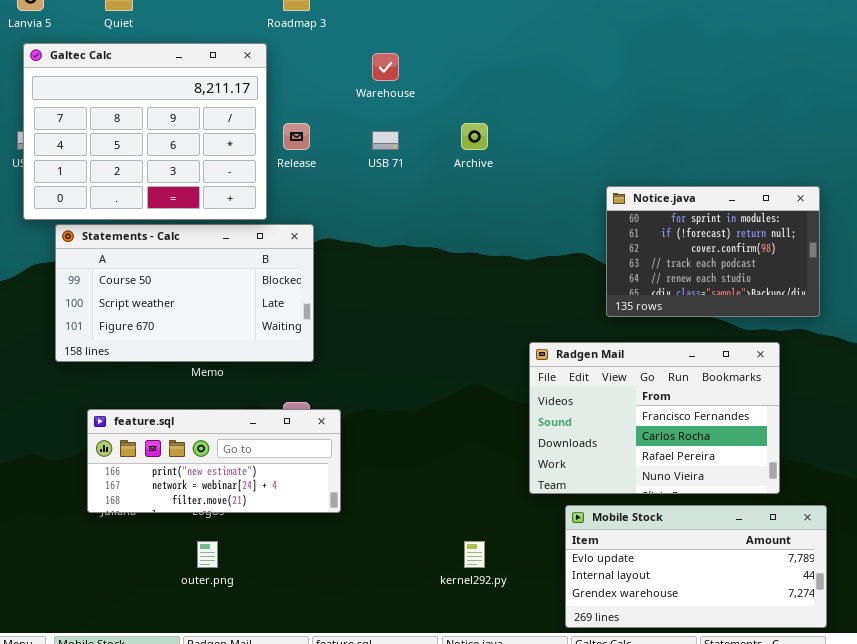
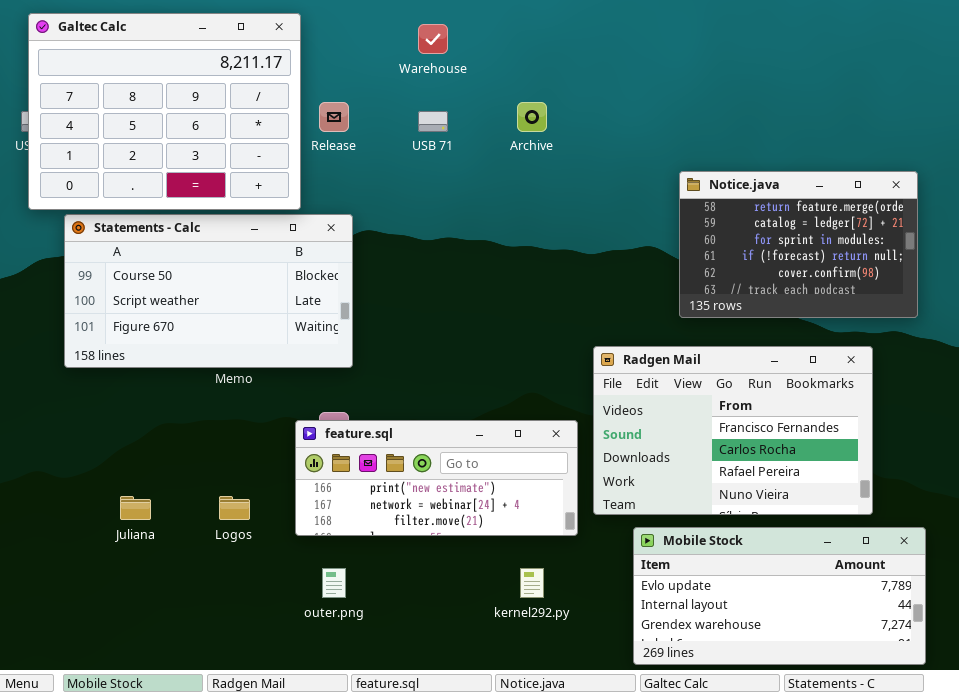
Notice.java: [606,186,820,317] -> [679,171,918,318], scrolled up 2 rows
feature.sql: [87,409,341,513] -> [295,420,578,536], moved
outer.png: [197,541,218,568] -> [322,568,346,598], moved

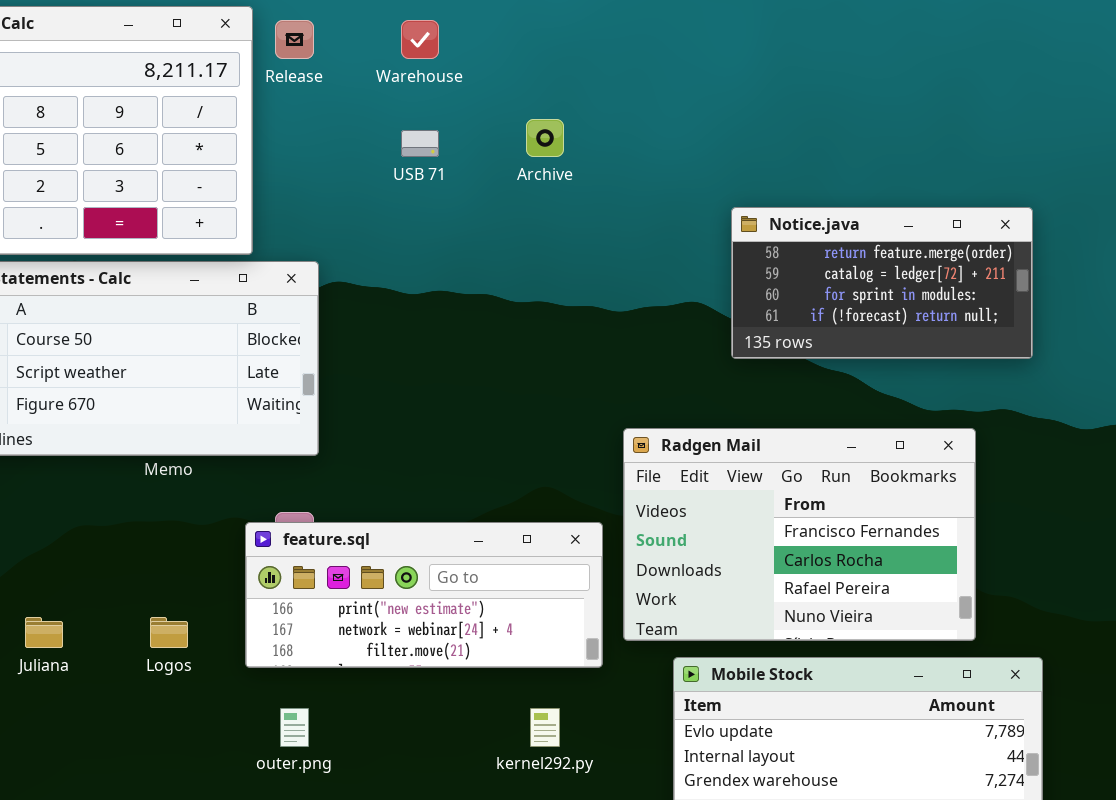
Release: [319,102,349,132] -> [275,20,314,59], moved
Notice.java: [679,171,918,318] -> [731,207,1033,359], resized

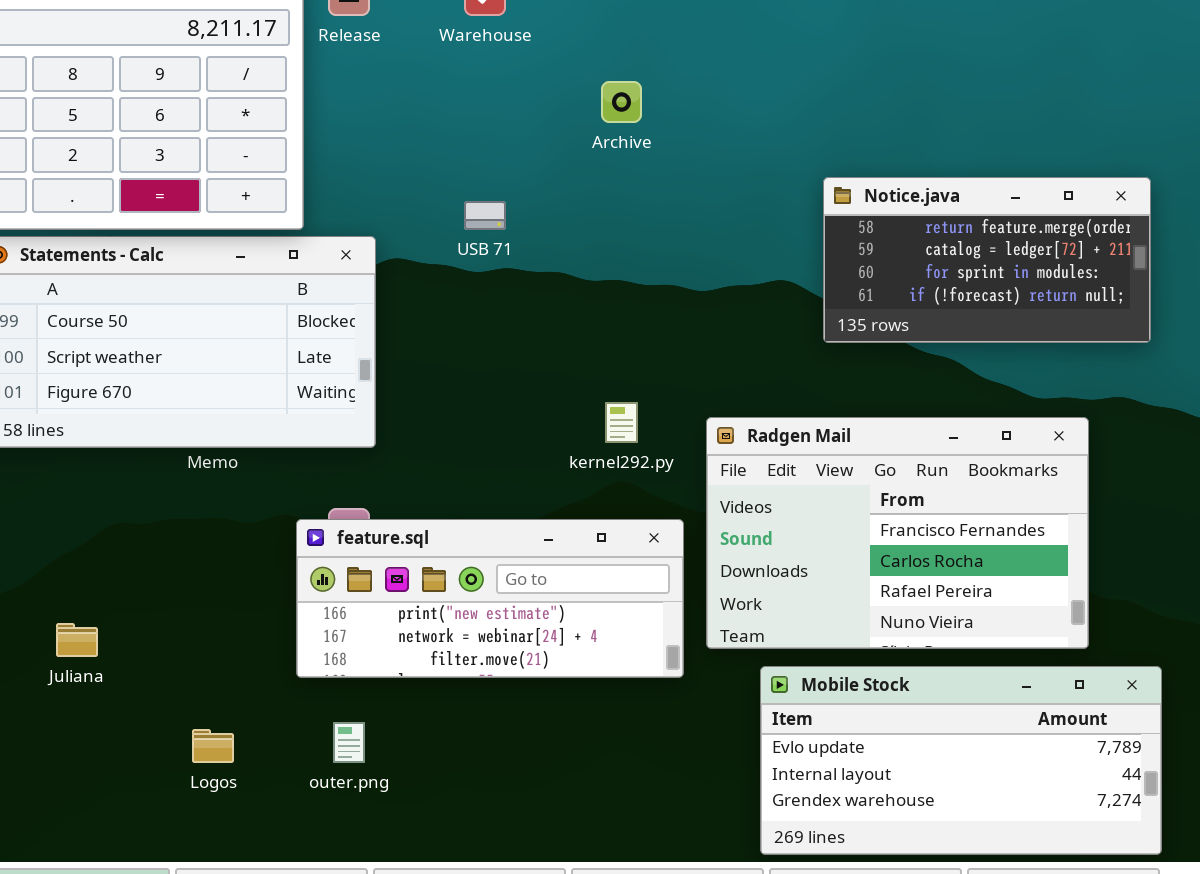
USB 71: [401,130,439,157] -> [464,201,506,230], moved
Logos: [150,617,188,648] -> [192,729,234,763], moved
kernel292.py: [530,708,560,747] -> [605,402,638,443], moved

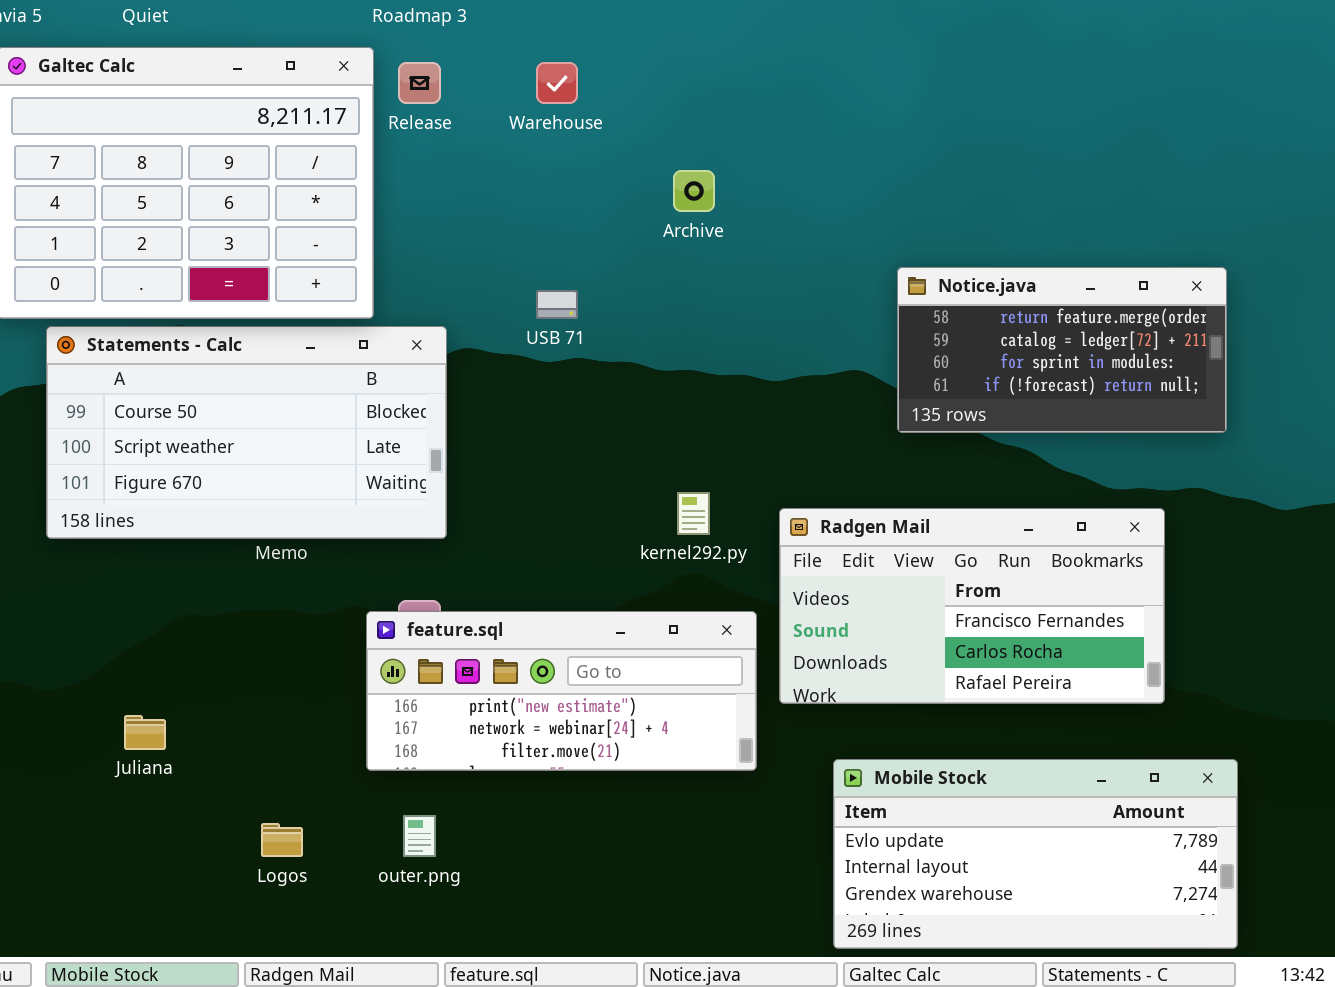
Radgen Mail: [706,417,1089,649] -> [779,508,1165,704], resized

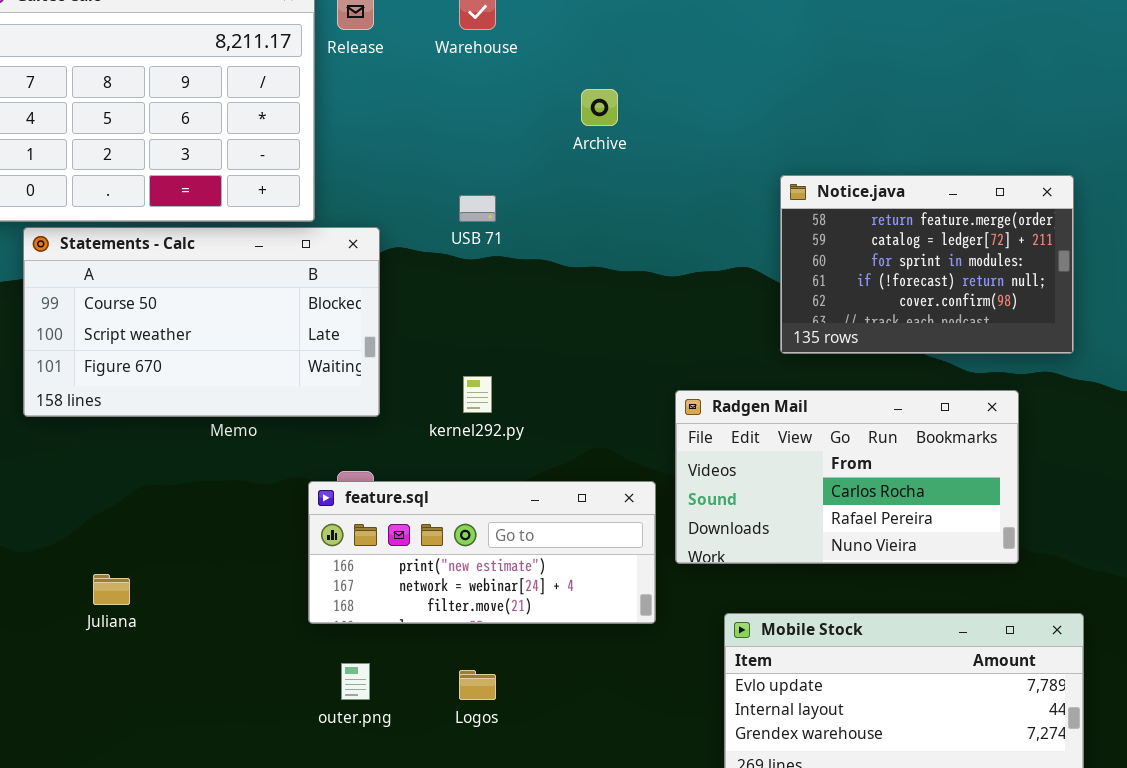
Notice.java: [897,267,1227,433] -> [780,175,1074,354], resized
kernel292.py: [677,492,710,535] -> [463,376,492,413], moved
Radgen Mail: [779,508,1165,704] -> [675,390,1019,564], scrolled down 1 row
Logos: [261,823,303,857] -> [459,670,496,700], moved

